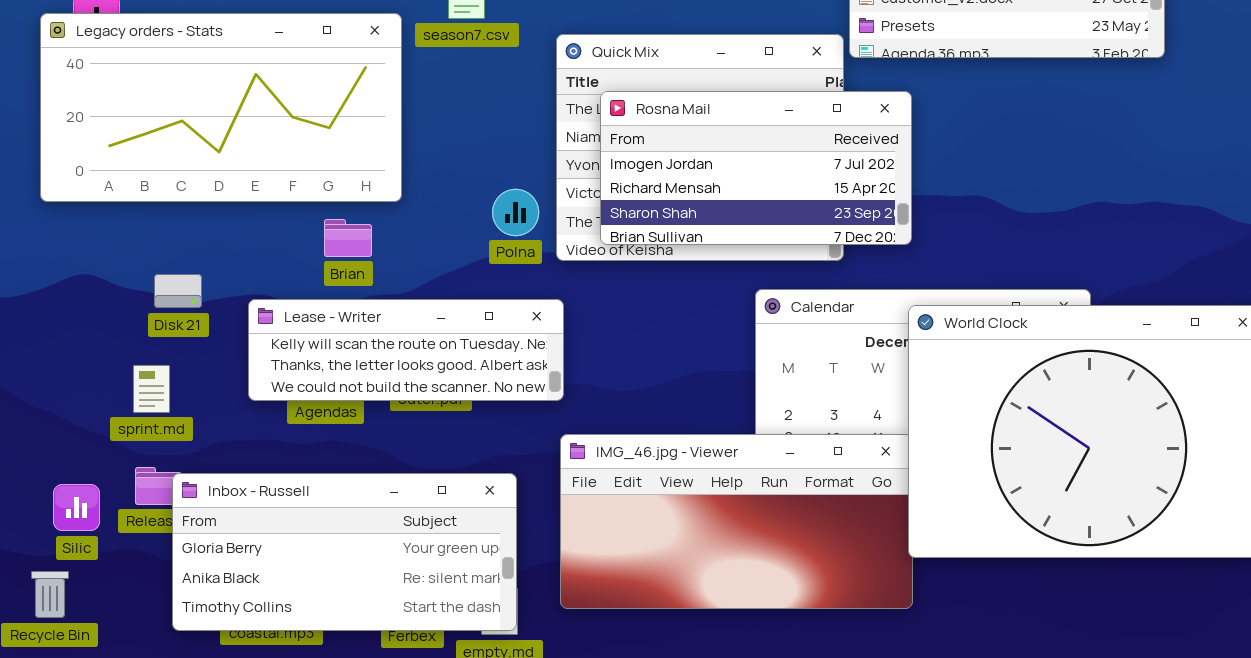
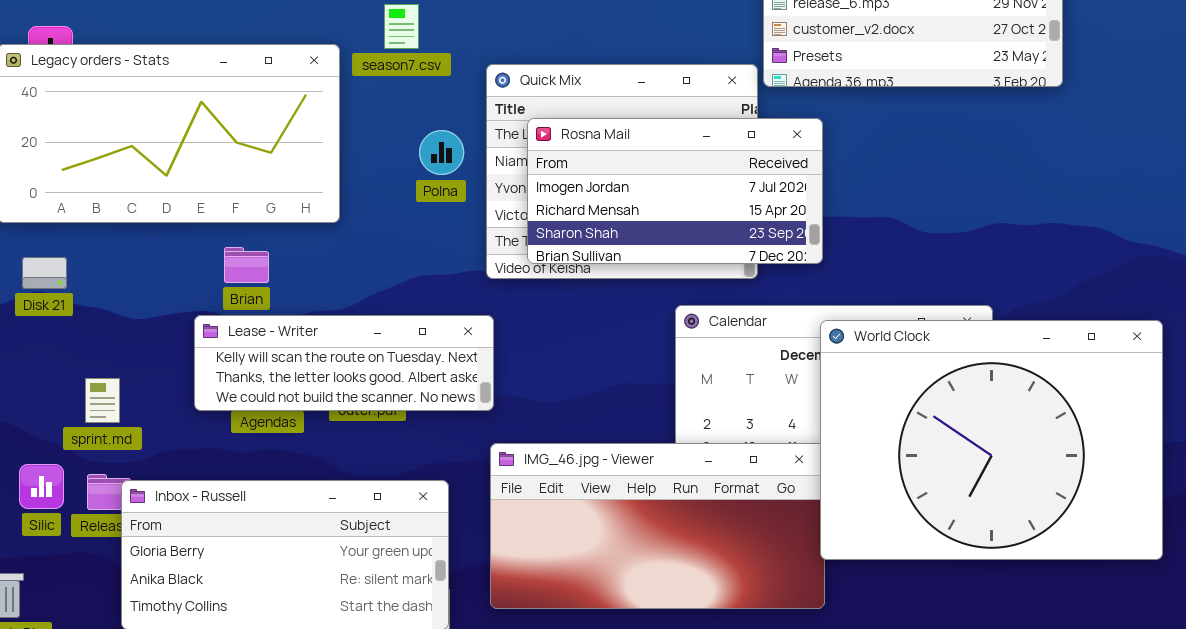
Polna: [492,189,539,236] -> [419,130,464,175], moved
Brian: [324,219,372,257] -> [224,247,269,283], moved
Disk 21: [154,274,202,308] -> [22,257,67,289], moved
Silic: [53,484,100,531] -> [19,464,64,509], moved

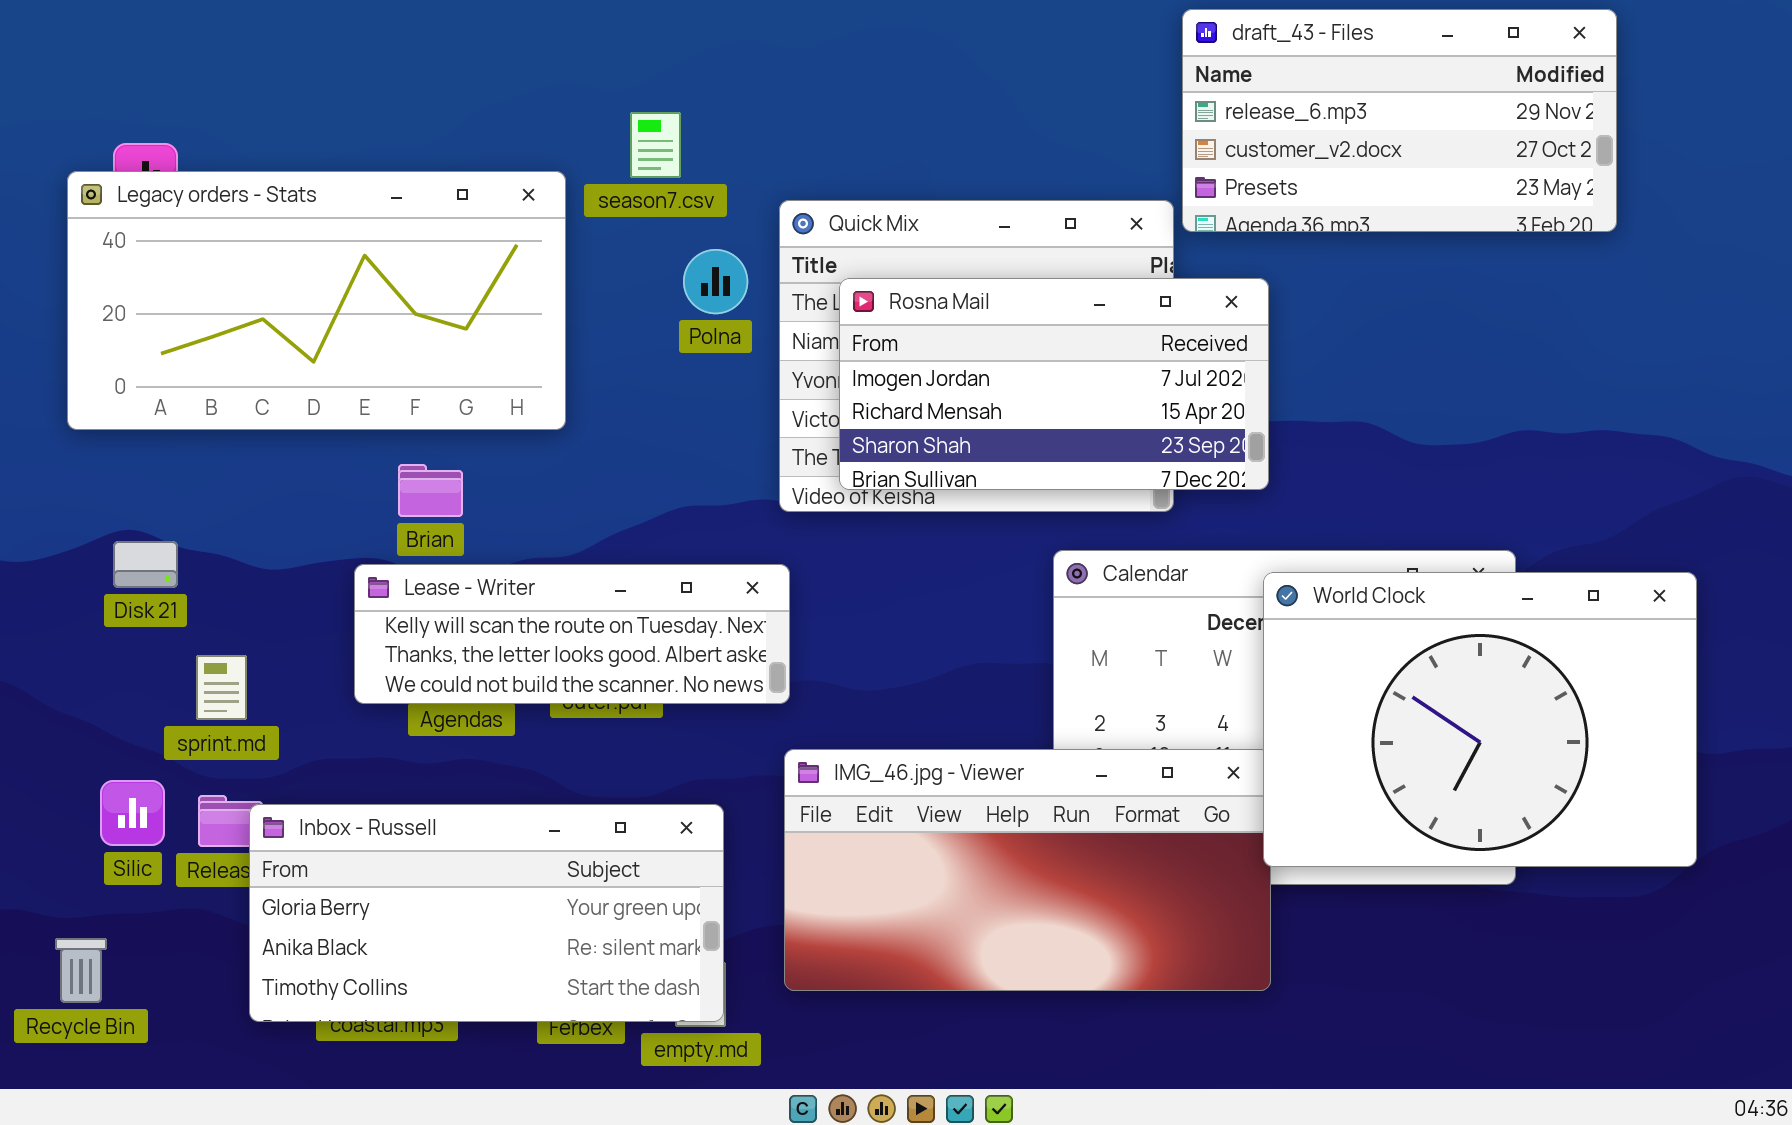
Polna: [419,130,464,175] -> [683,249,748,314], moved
Disk 21: [22,257,67,289] -> [113,541,178,588], moved
World Clock: [820,320,1163,560] -> [1263,572,1697,867], resized

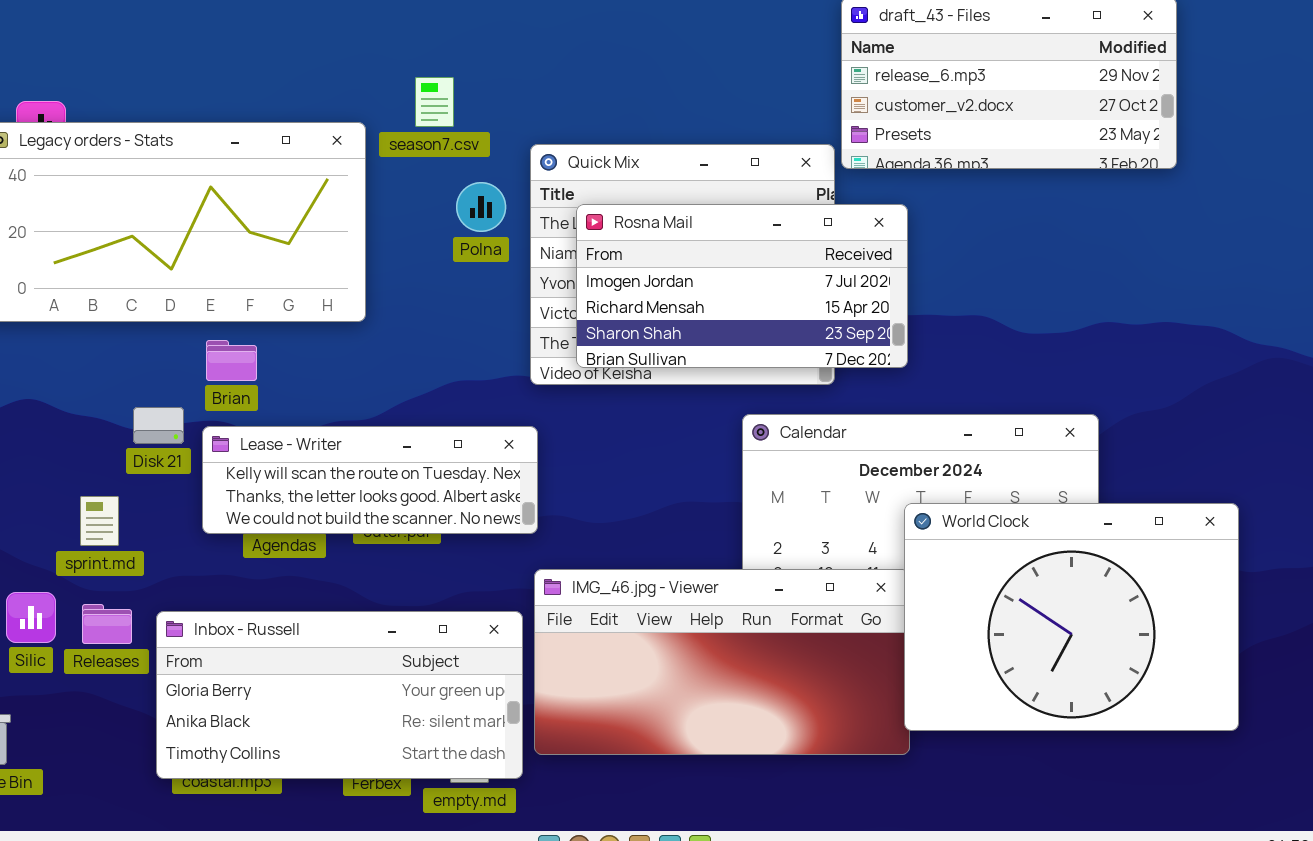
Brian: [398,464,463,517] -> [206,340,257,381], moved
Disk 21: [113,541,178,588] -> [133,407,184,444], moved
World Clock: [1263,572,1697,867] -> [904,503,1239,731], moved
Inbox - Russell: [249,804,724,1022] -> [156,611,523,779], moved

